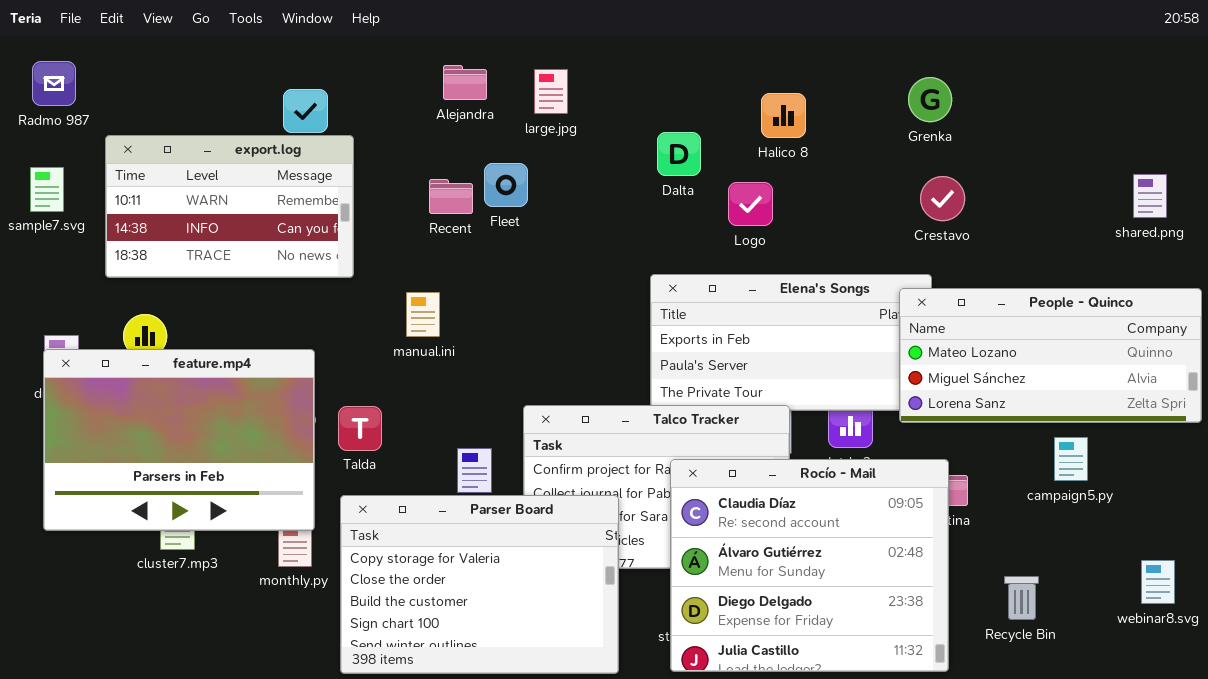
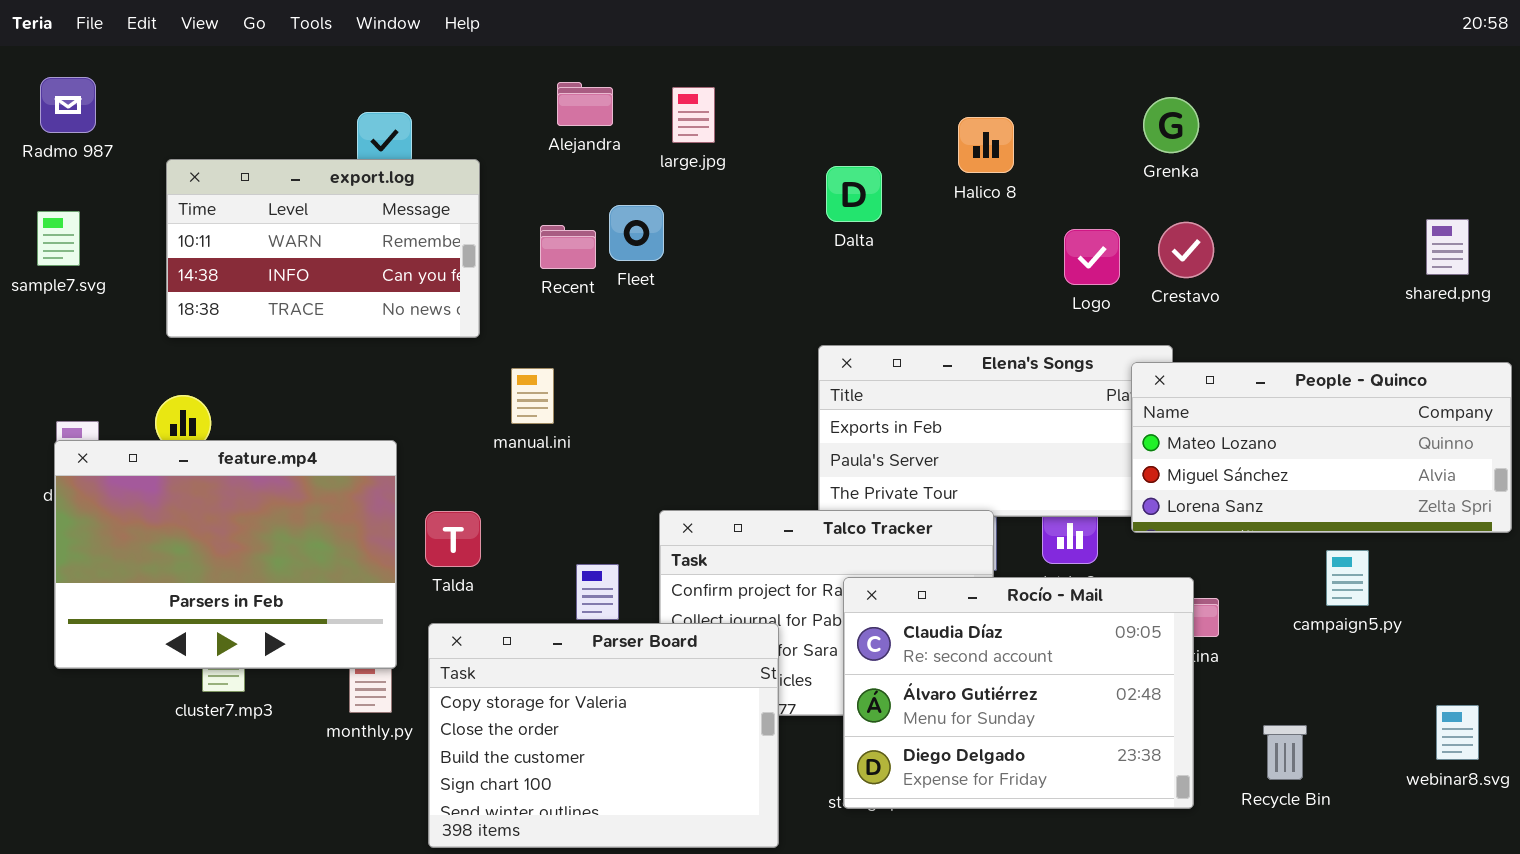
export.log: [105,135,354,278] -> [166,159,480,338], moved
Logo: [728,182,773,226] -> [1064,229,1120,285], moved
Rocío - Mail: [670,459,949,672] -> [843,577,1194,809], resized

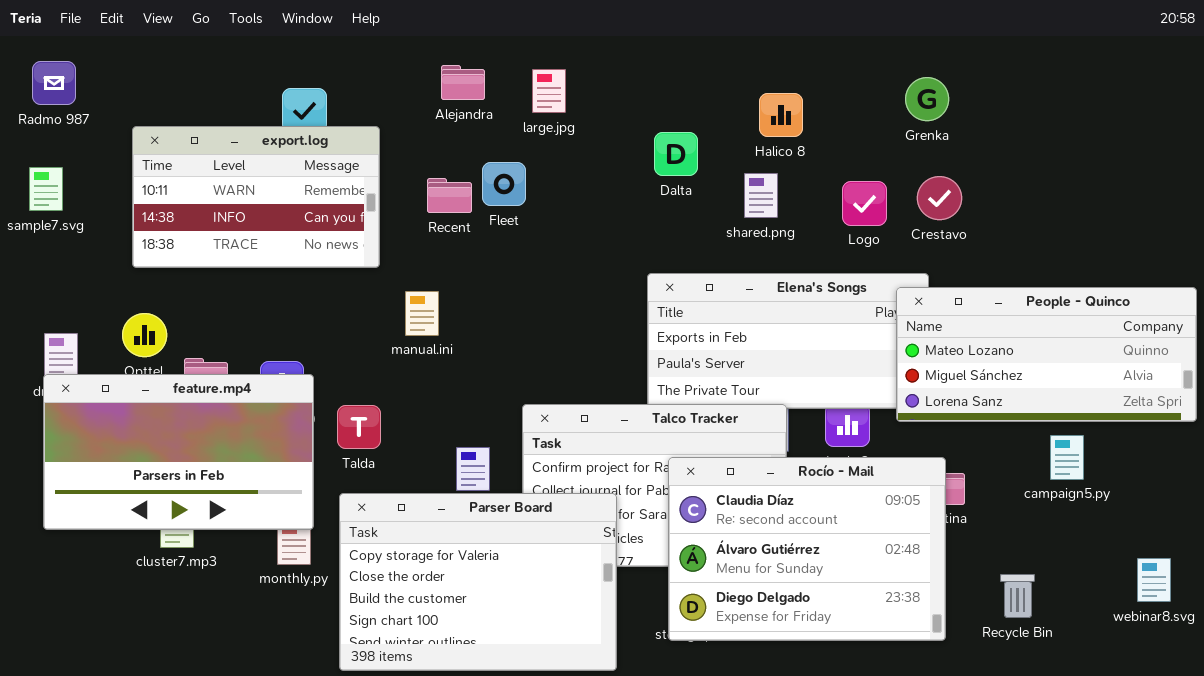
shared.png: [1426,219,1469,275] -> [744,173,778,218], moved
feature.mp4: [54,440,397,669] -> [43,374,314,530], resized

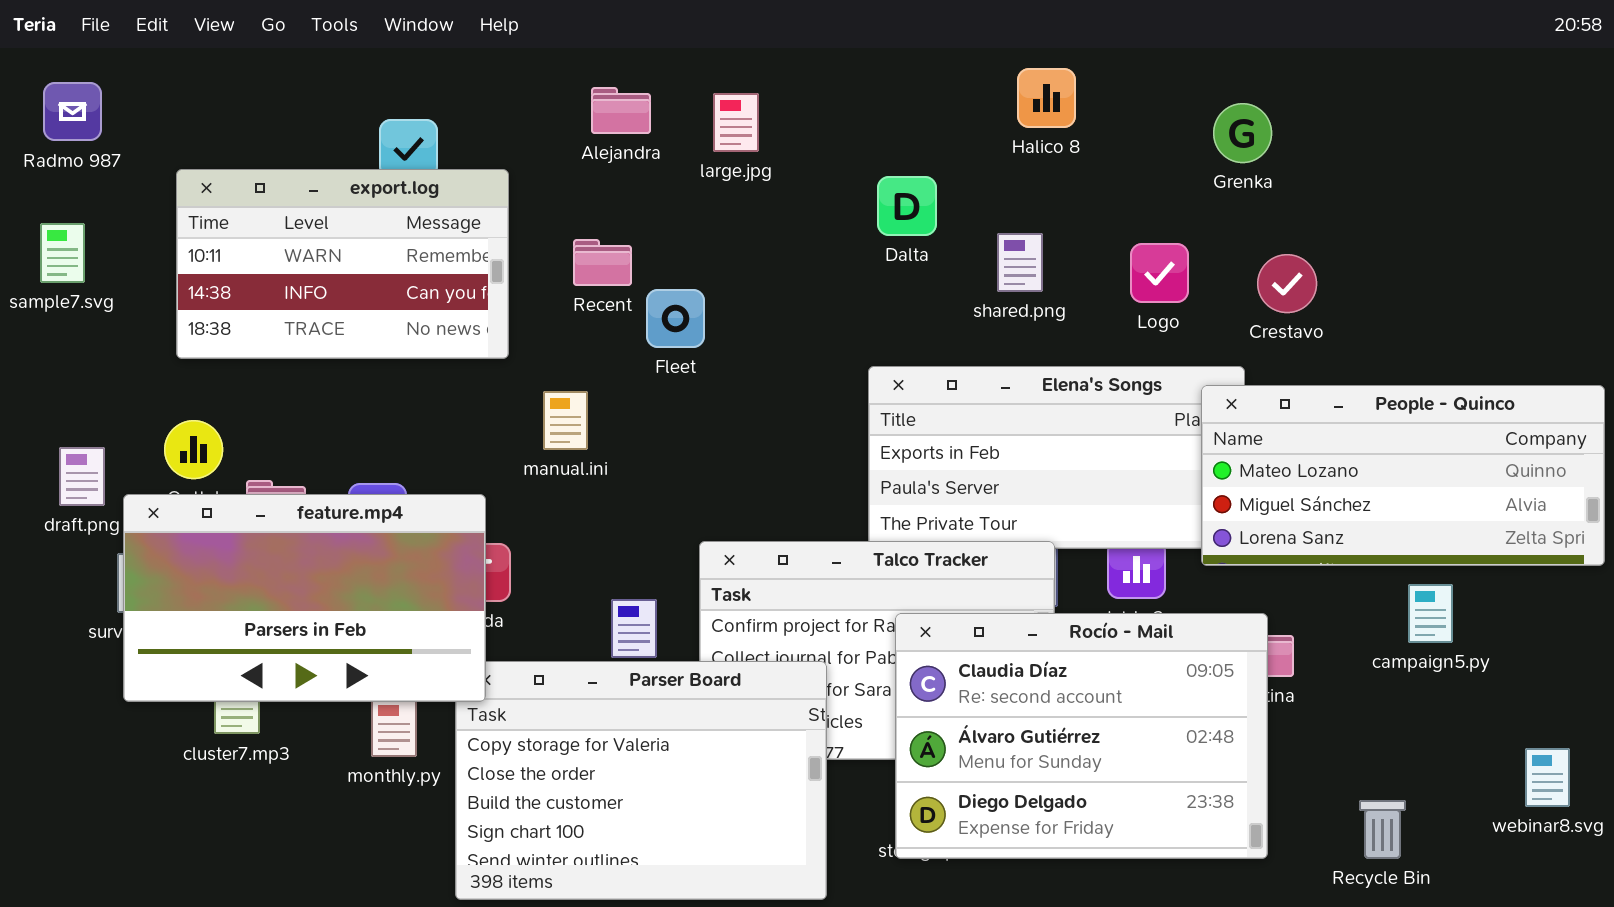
Halico 8: [759,93,803,137] -> [1017,68,1076,128], moved
Fleet: [482,162,526,206] -> [646,289,705,348], moved
Crestavo: [917,176,962,220] -> [1257,254,1317,313], moved
feature.mp4: [43,374,314,530] -> [123,494,486,702], moved
Recycle Bin: [1000,574,1035,618] -> [1359,800,1406,859], moved

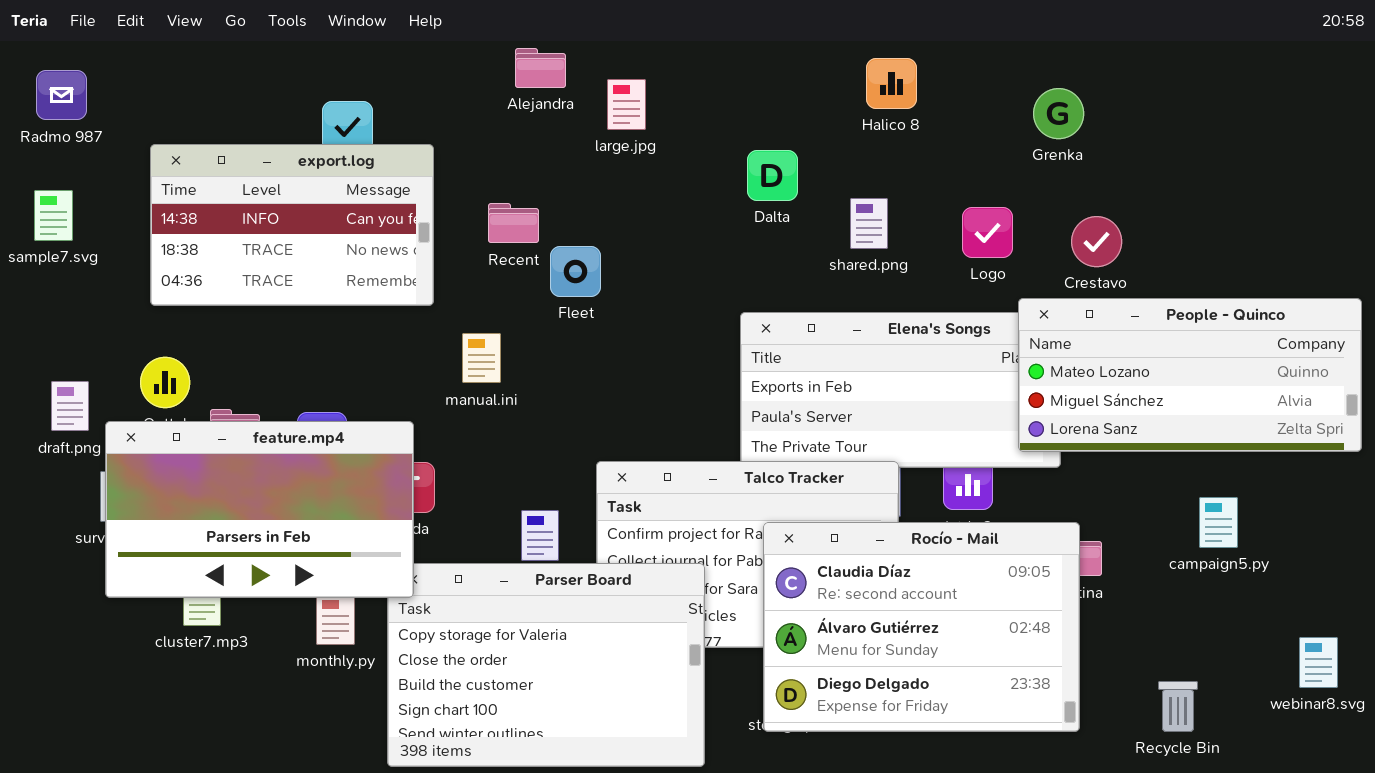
Alejandra: [591,87,651,134] -> [515,48,566,88], moved
export.log: [176,169,509,359] -> [150,144,434,306], scrolled down 1 row
People - Quinco: [1201,385,1605,566] -> [1018,298,1362,452], moved

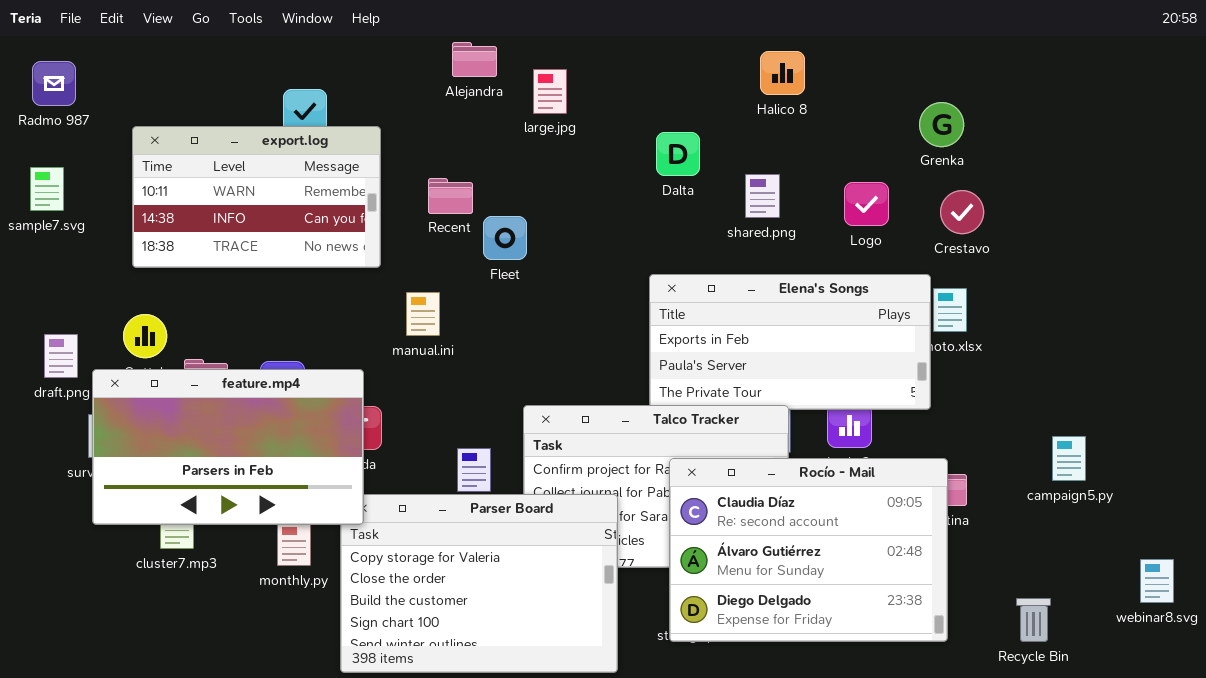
Grenka: [1033,88,1084,139] -> [919,102,964,147], moved
export.log: [150,144,434,306] -> [132,126,381,268], scrolled up 1 row
People - Quinco: [1018,298,1362,452] -> none, closed

